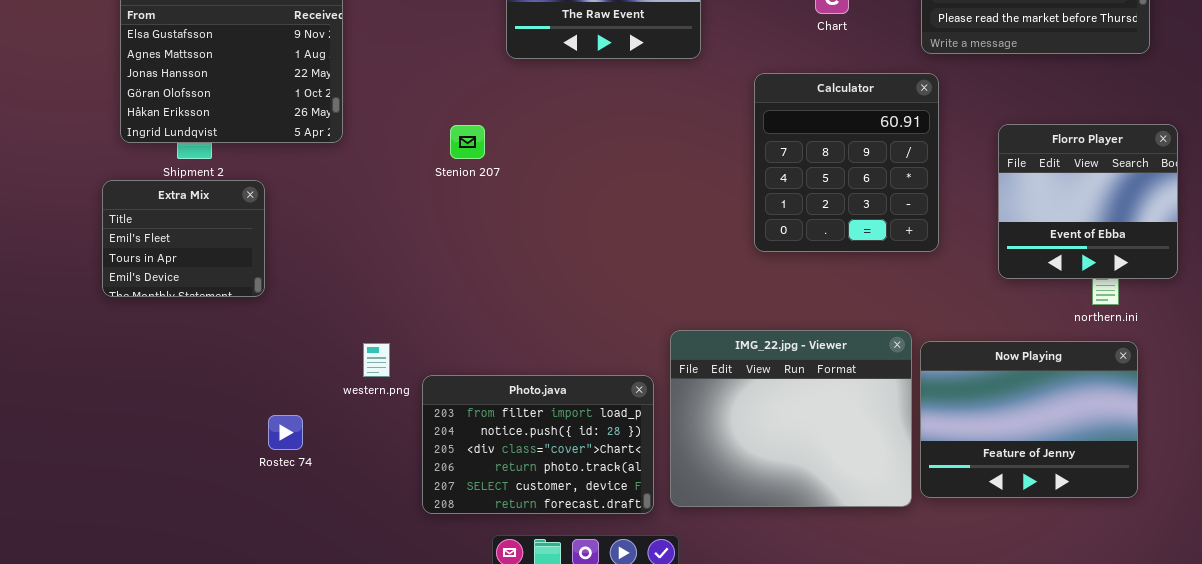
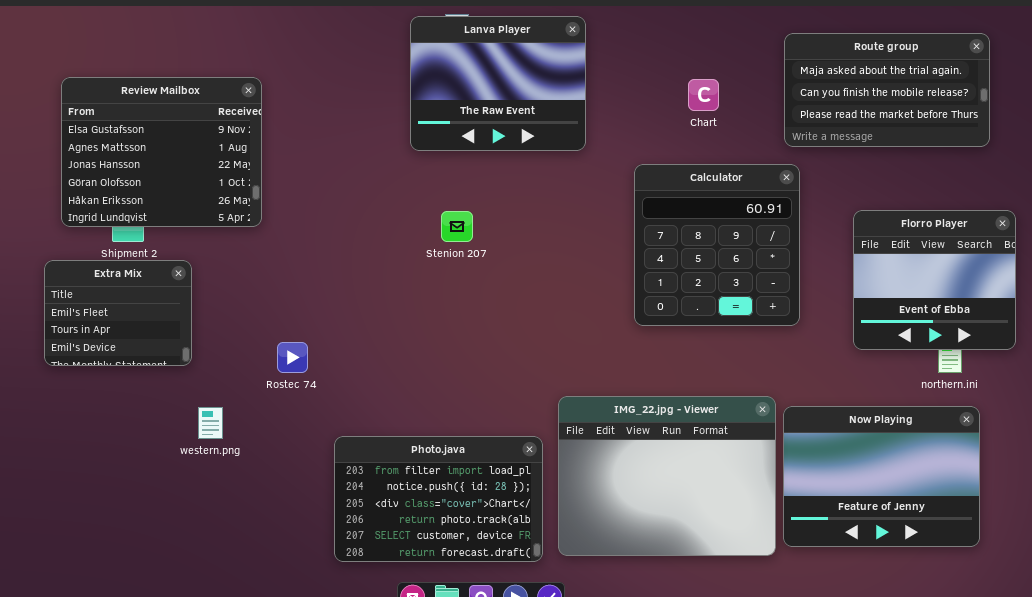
Stenion 207: [450,125,485,159] -> [441,211,473,242], moved
western.png: [363,343,390,377] -> [198,407,223,439], moved
Rostec 74: [268,415,303,450] -> [277,342,308,373], moved

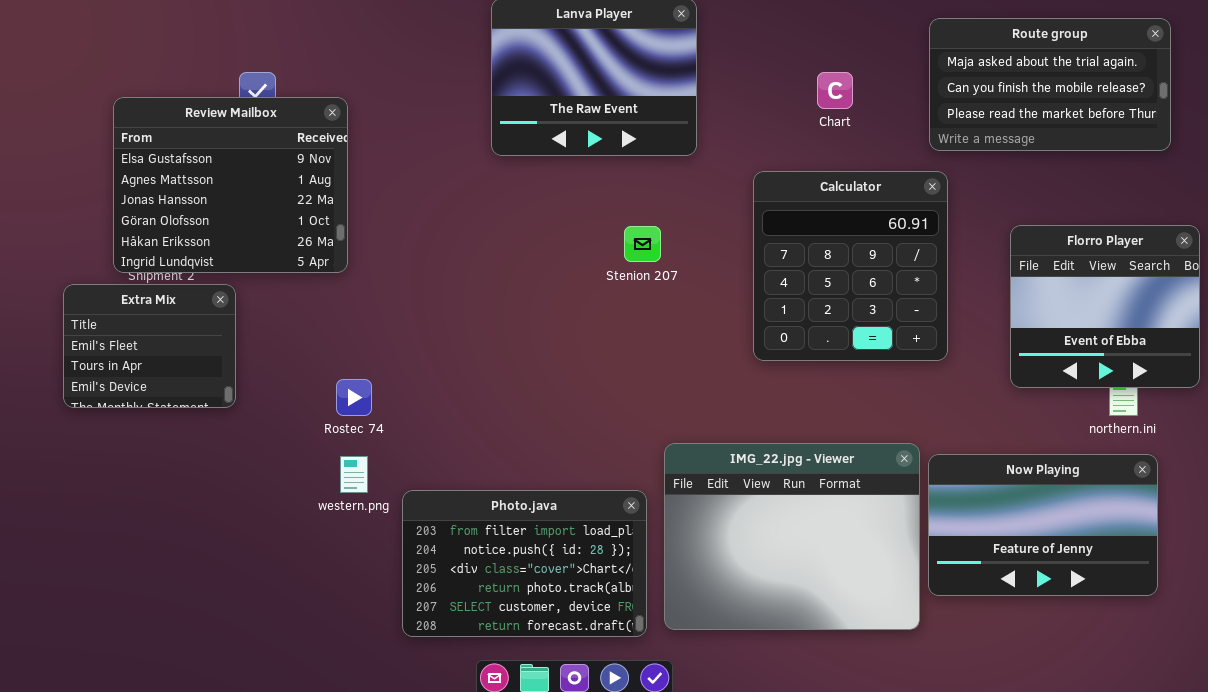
Review Mailbox: [61,77,262,227] -> [113,97,348,273], moved
Stenion 207: [441,211,473,242] -> [624,226,661,262], moved
Now Playing: [783,406,980,547] -> [928,454,1158,596], resized
western.png: [198,407,223,439] -> [340,456,368,493], moved

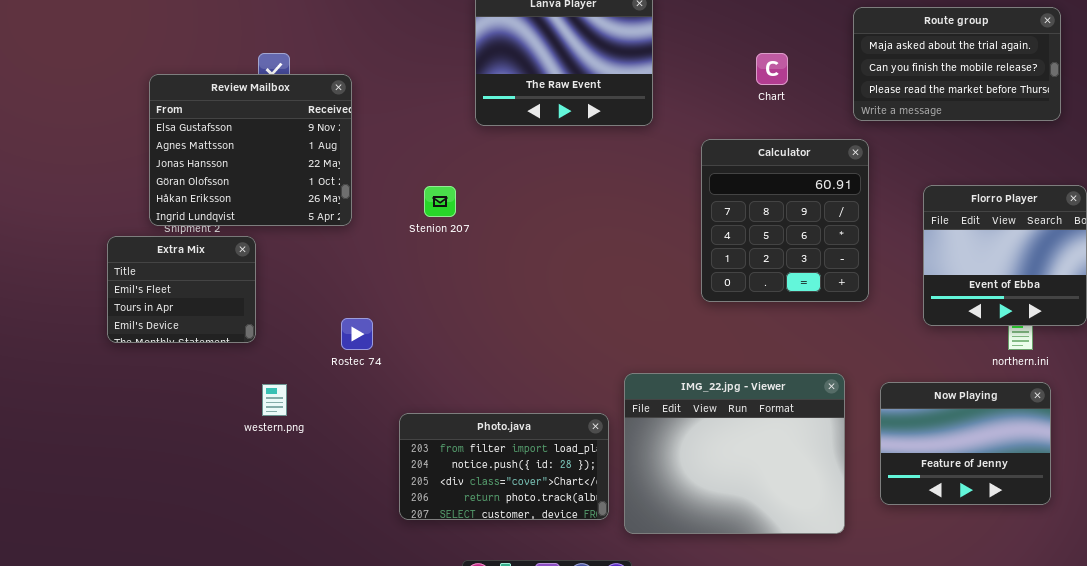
Stenion 207: [624,226,661,262] -> [424,186,456,217], moved
Now Playing: [928,454,1158,596] -> [880,382,1051,505], resized
western.png: [340,456,368,493] -> [262,384,287,416], moved
Photo.java: [402,490,647,637] -> [399,413,609,520], resized

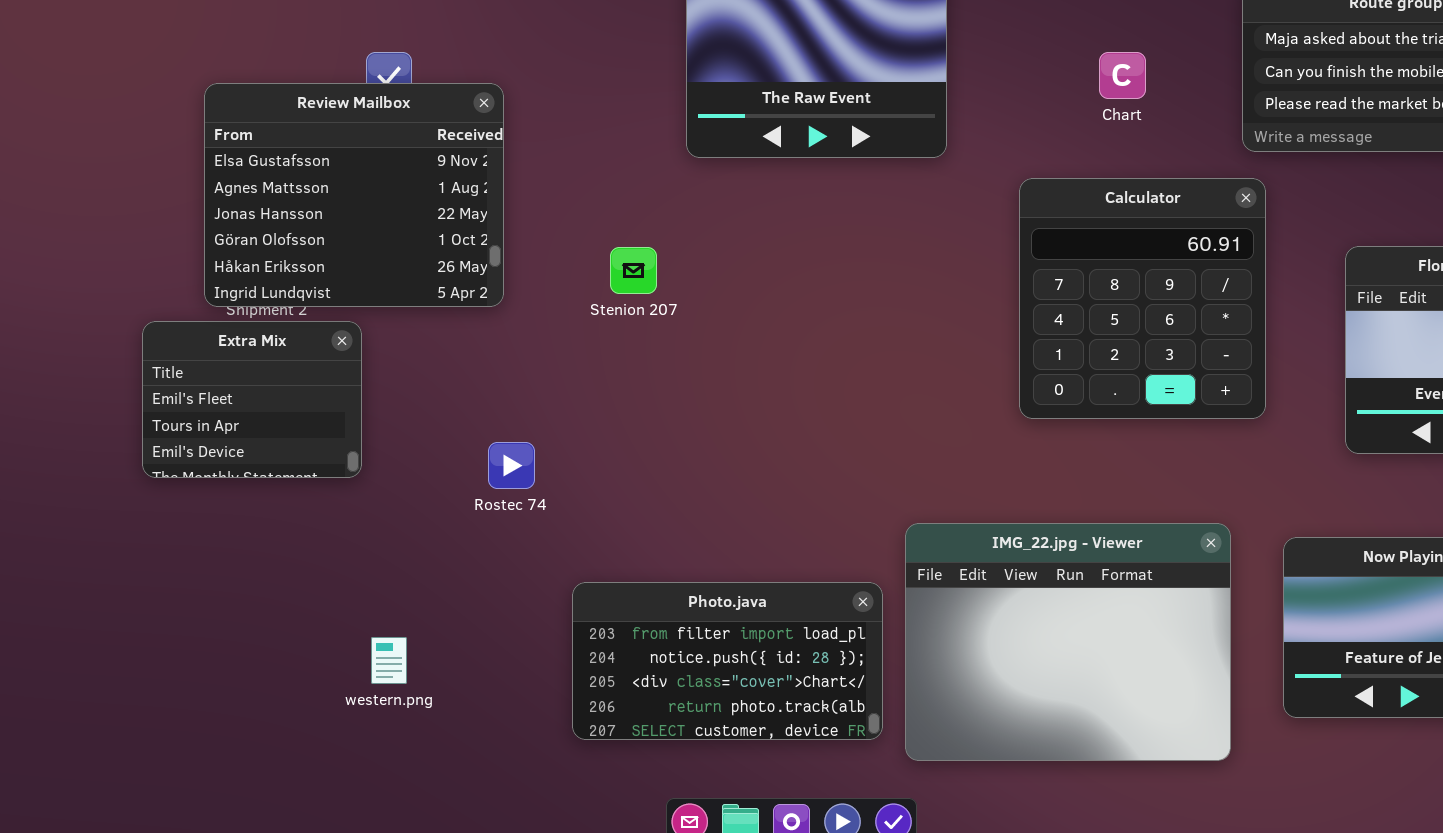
western.png: [262,384,287,416] -> [371,637,407,684], moved

